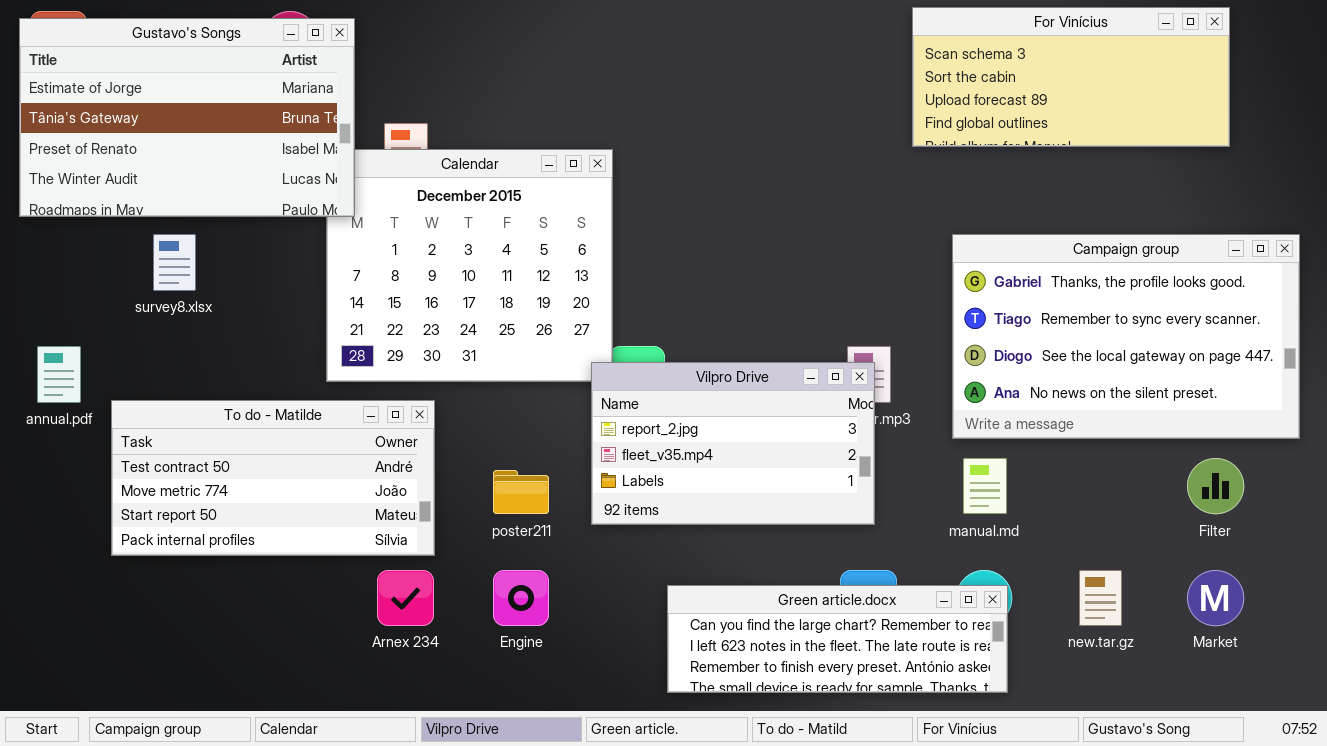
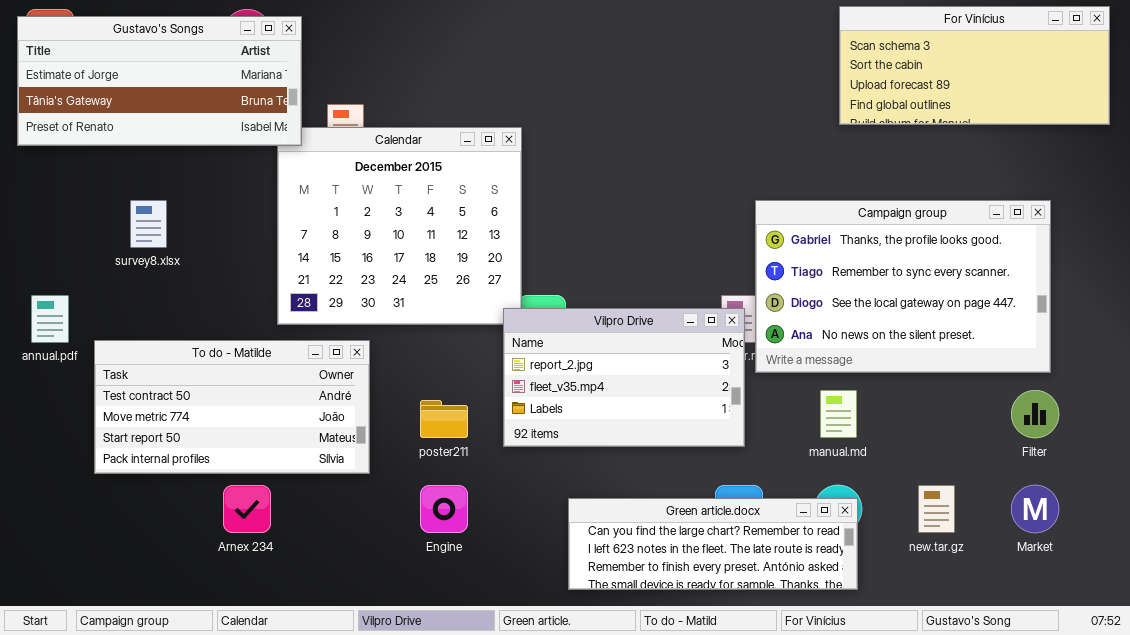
For Vinícius: [912,7,1230,147] -> [839,6,1110,125], moved
Gustavo's Songs: [19,18,355,217] -> [17,16,302,146], resized
Campaign group: [952,234,1300,439] -> [755,200,1051,373], moved
Arnex 234: [377,570,434,626] -> [223,485,271,533], moved

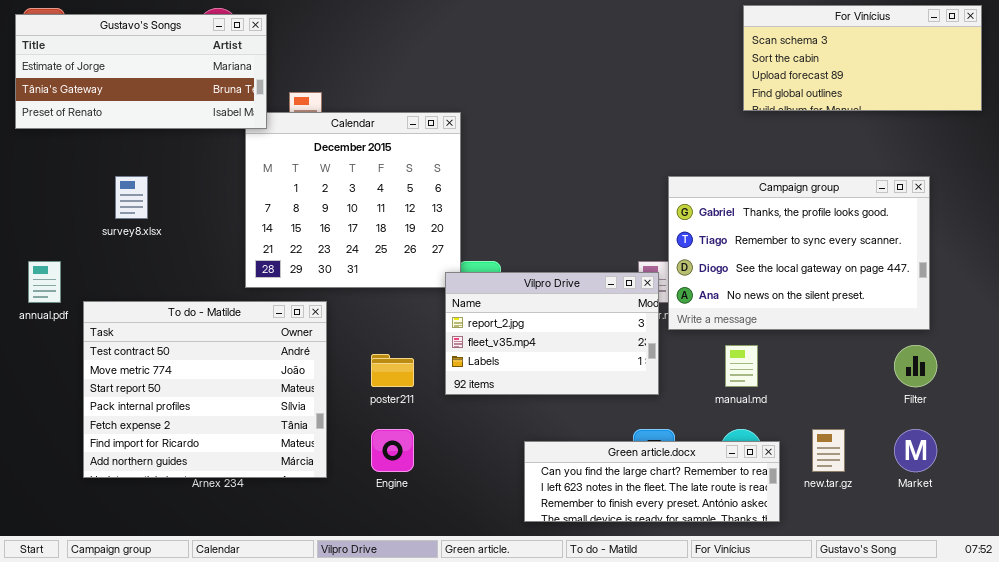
To do - Matilde: [94,340,370,474] -> [83,301,327,478], resized
Green article.docx: [568,498,858,590] -> [524,441,780,522], moved

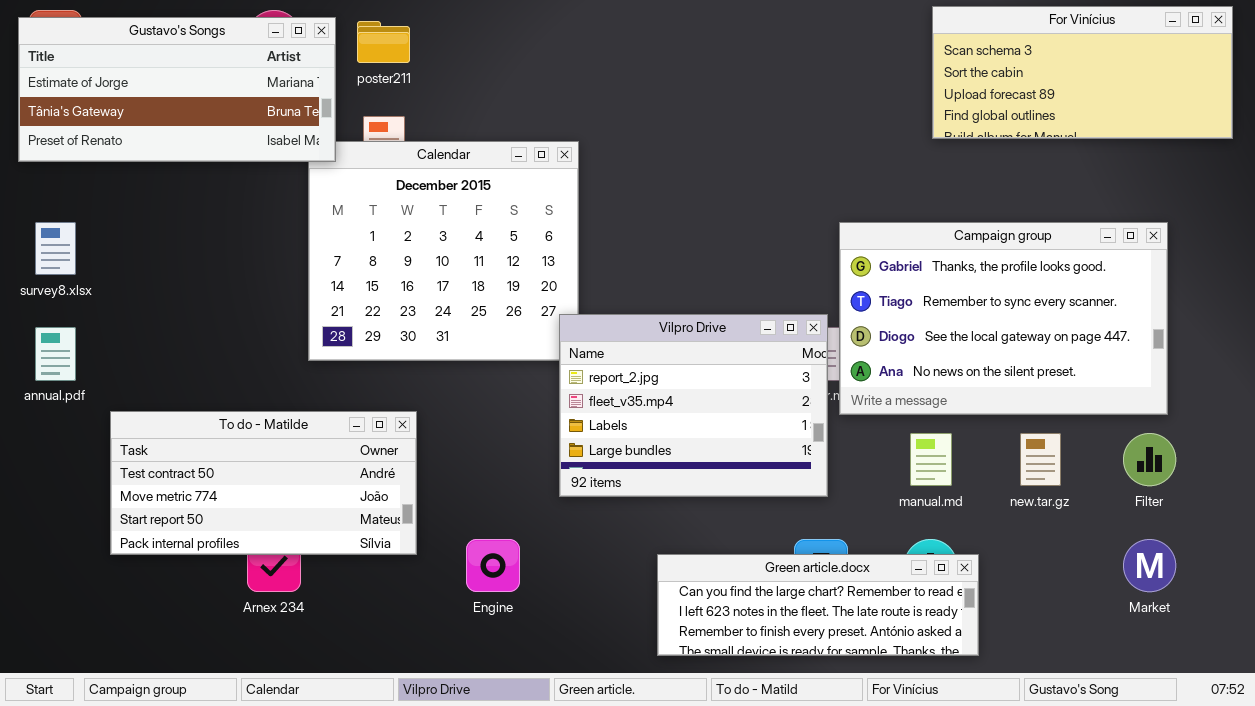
survey8.xlsx: [115,176,148,219] -> [35,222,76,275], moved
Vilpro Drive: [445,272,659,395] -> [559,314,828,497], resized
To do - Matilde: [83,301,327,478] -> [110,411,417,555], moved, resized
poster211: [371,354,414,387] -> [357,21,410,63], moved
new.tar.gz: [812,429,845,472] -> [1020,433,1061,486], moved

